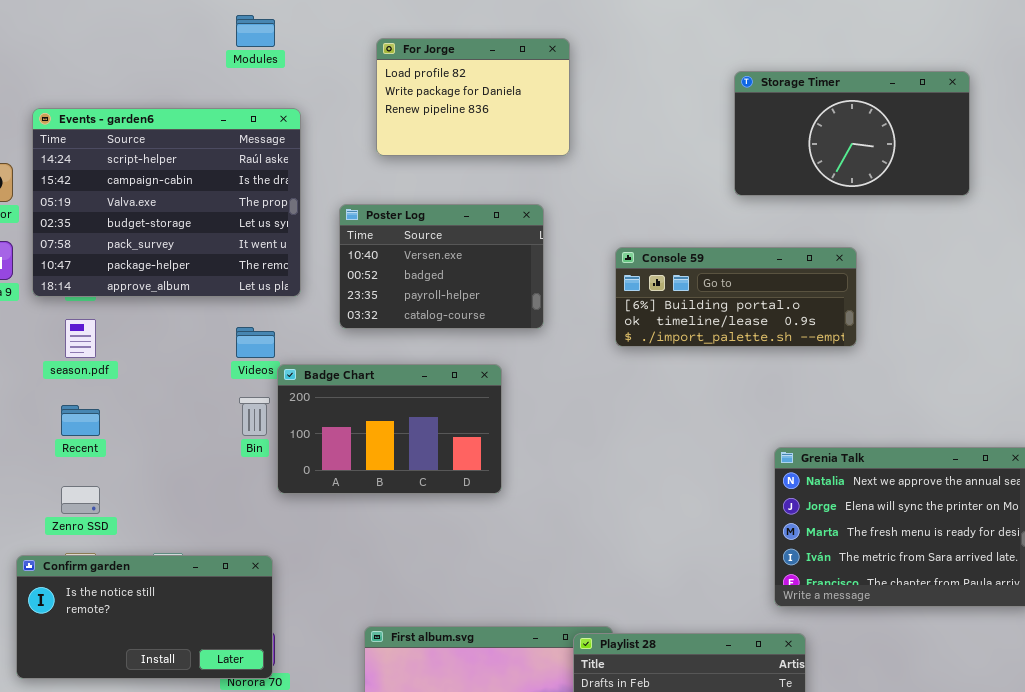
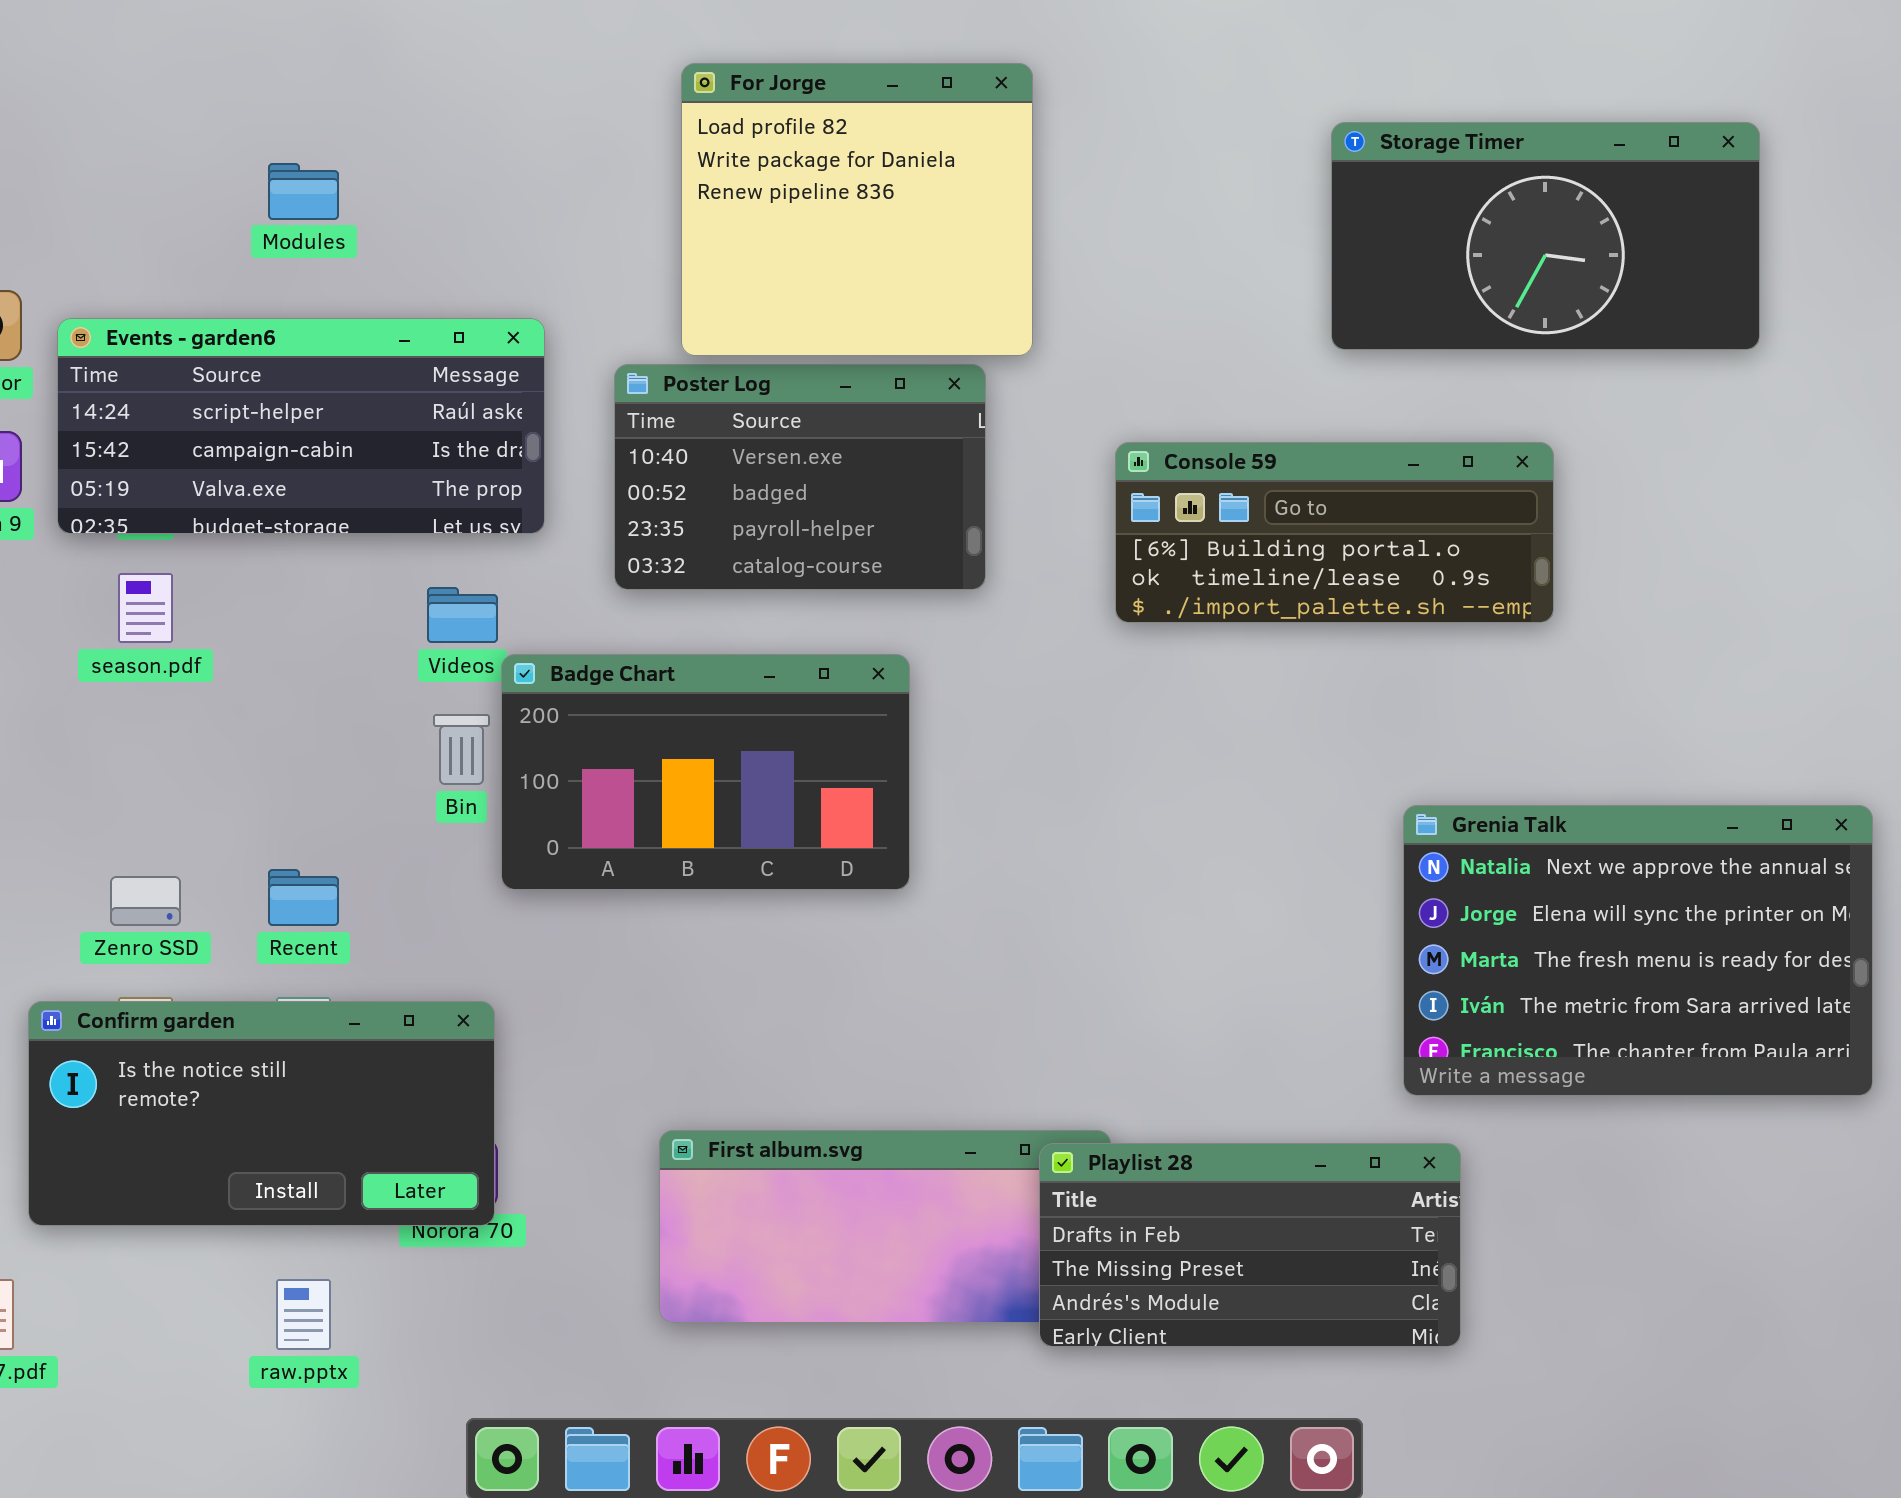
Modules: [236,15,275,47] -> [268,163,339,220], moved
For Jorge: [376,38,570,156] -> [681,63,1033,356], resized
Events - garden6: [32,108,301,297] -> [57,318,545,534], resized
Recent: [61,405,100,436] -> [268,869,339,926], moved

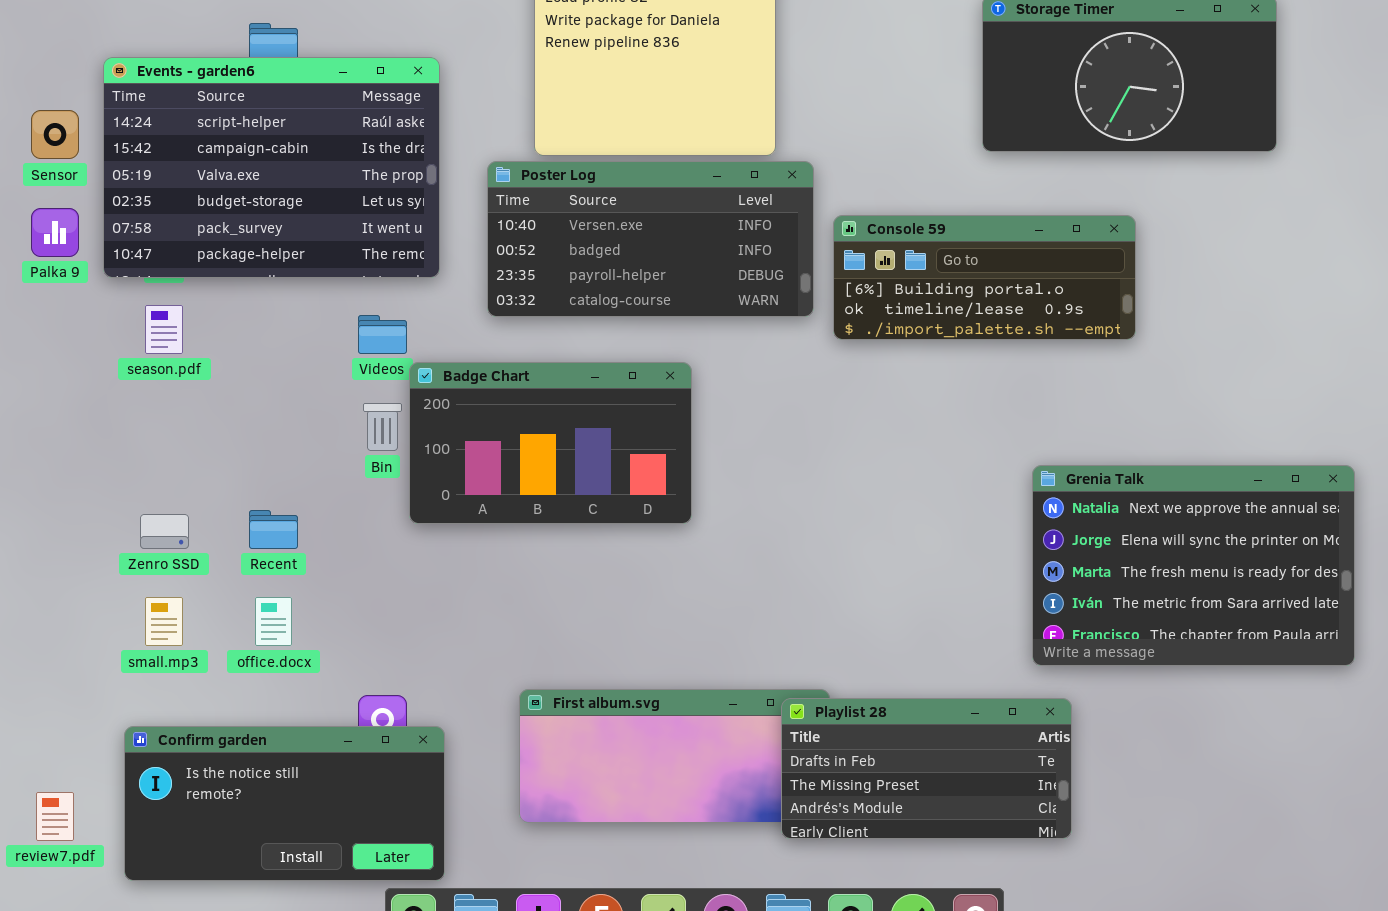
Events - garden6: [57,318,545,534] -> [103,57,440,278], resized
Poster Log: [614,364,986,590] -> [487,161,814,317], resized
Confirm garden: [28,1001,495,1226] -> [124,726,445,881], moved

